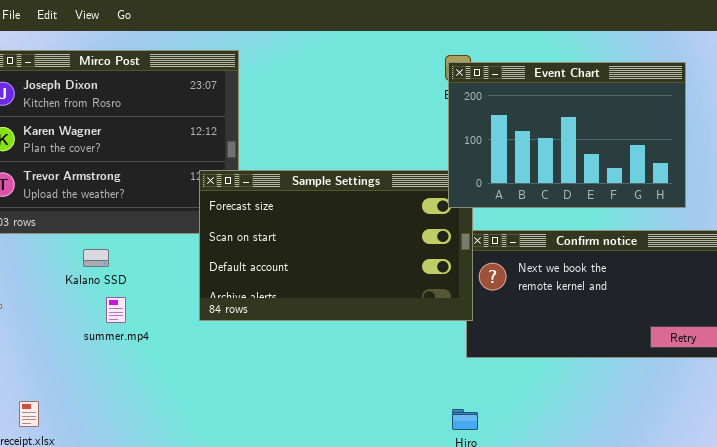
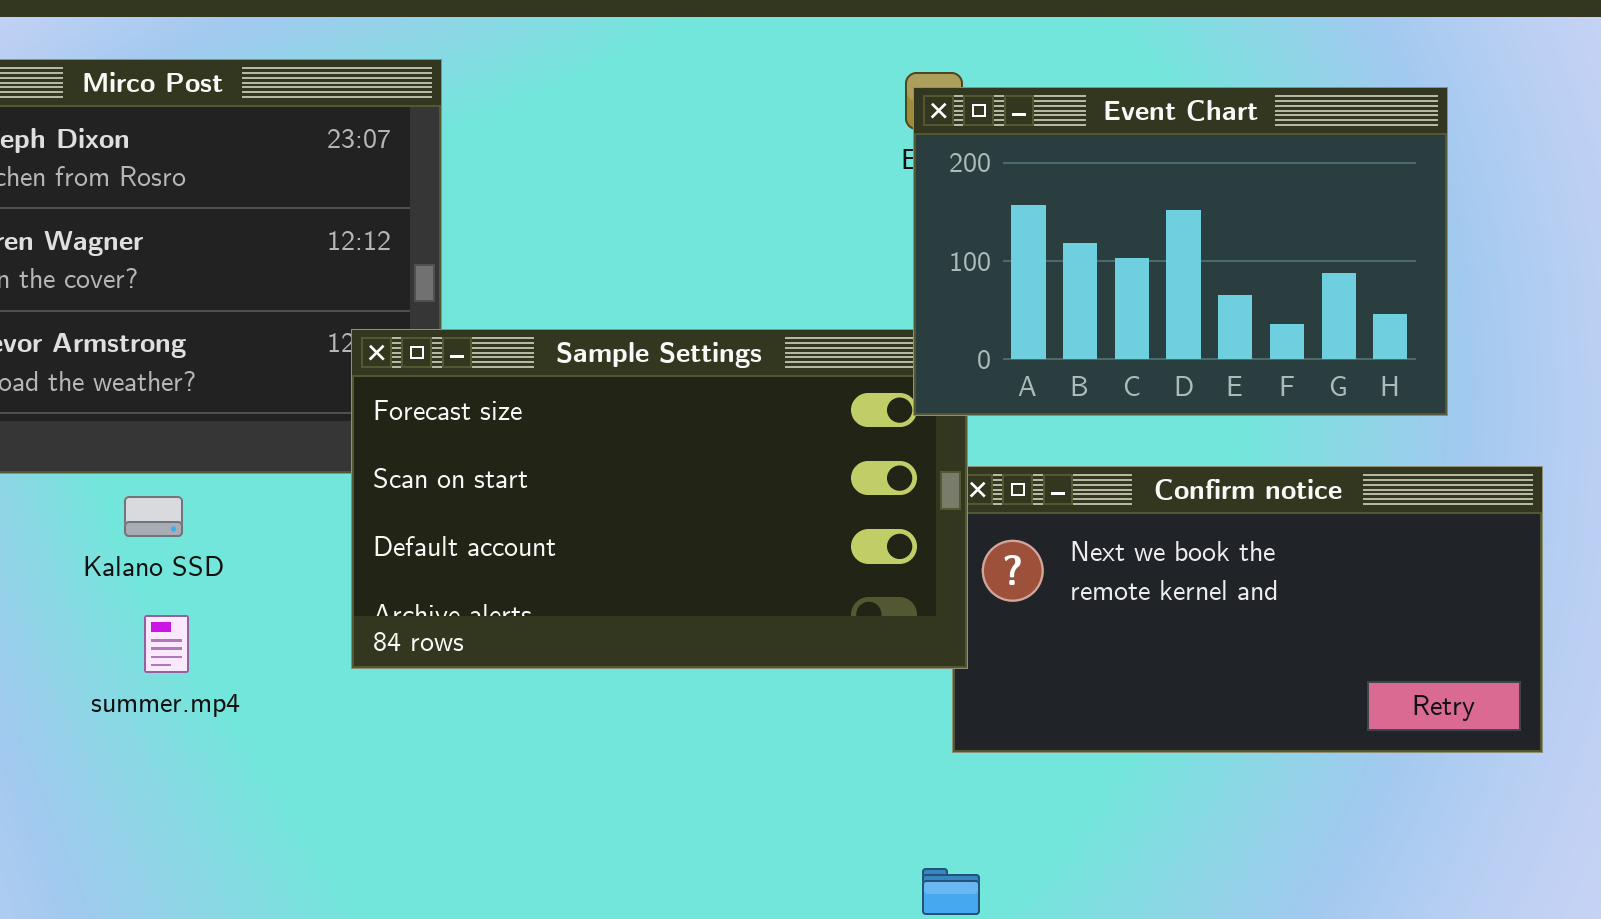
Kalano SSD: [83,249,109,267] -> [124,496,183,537], moved

